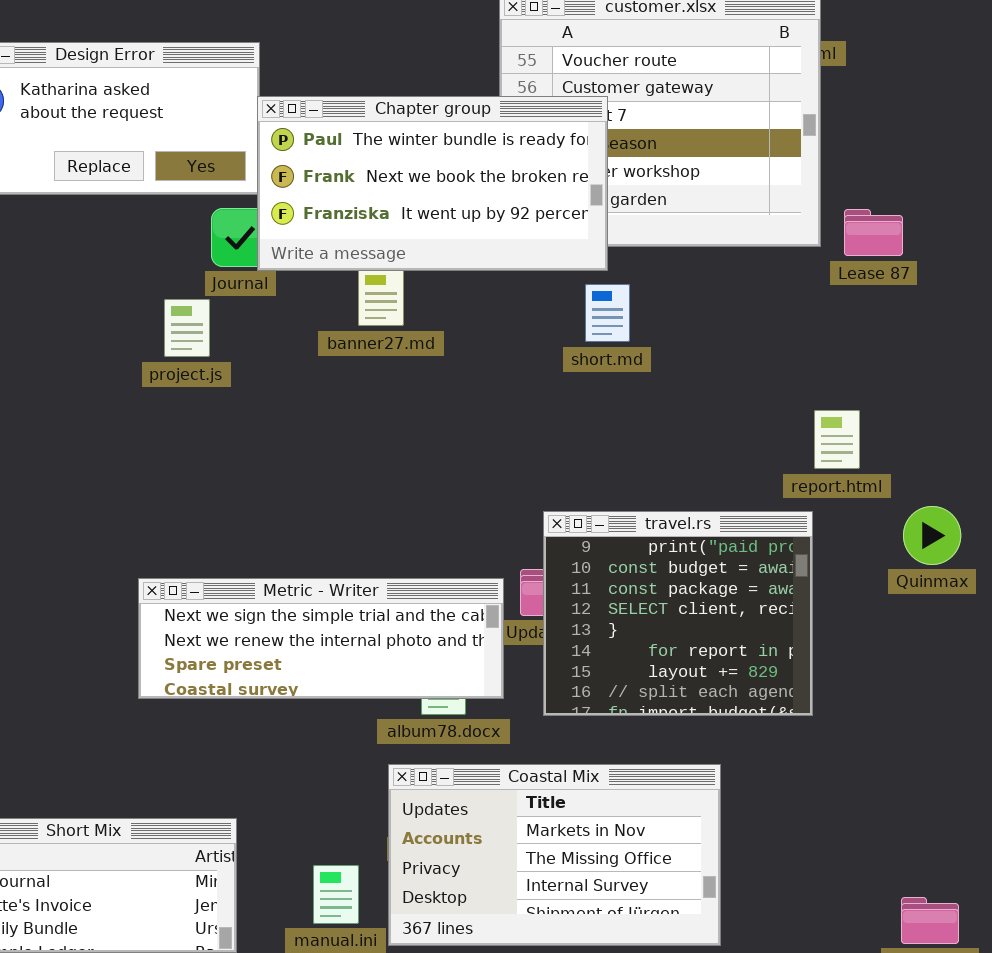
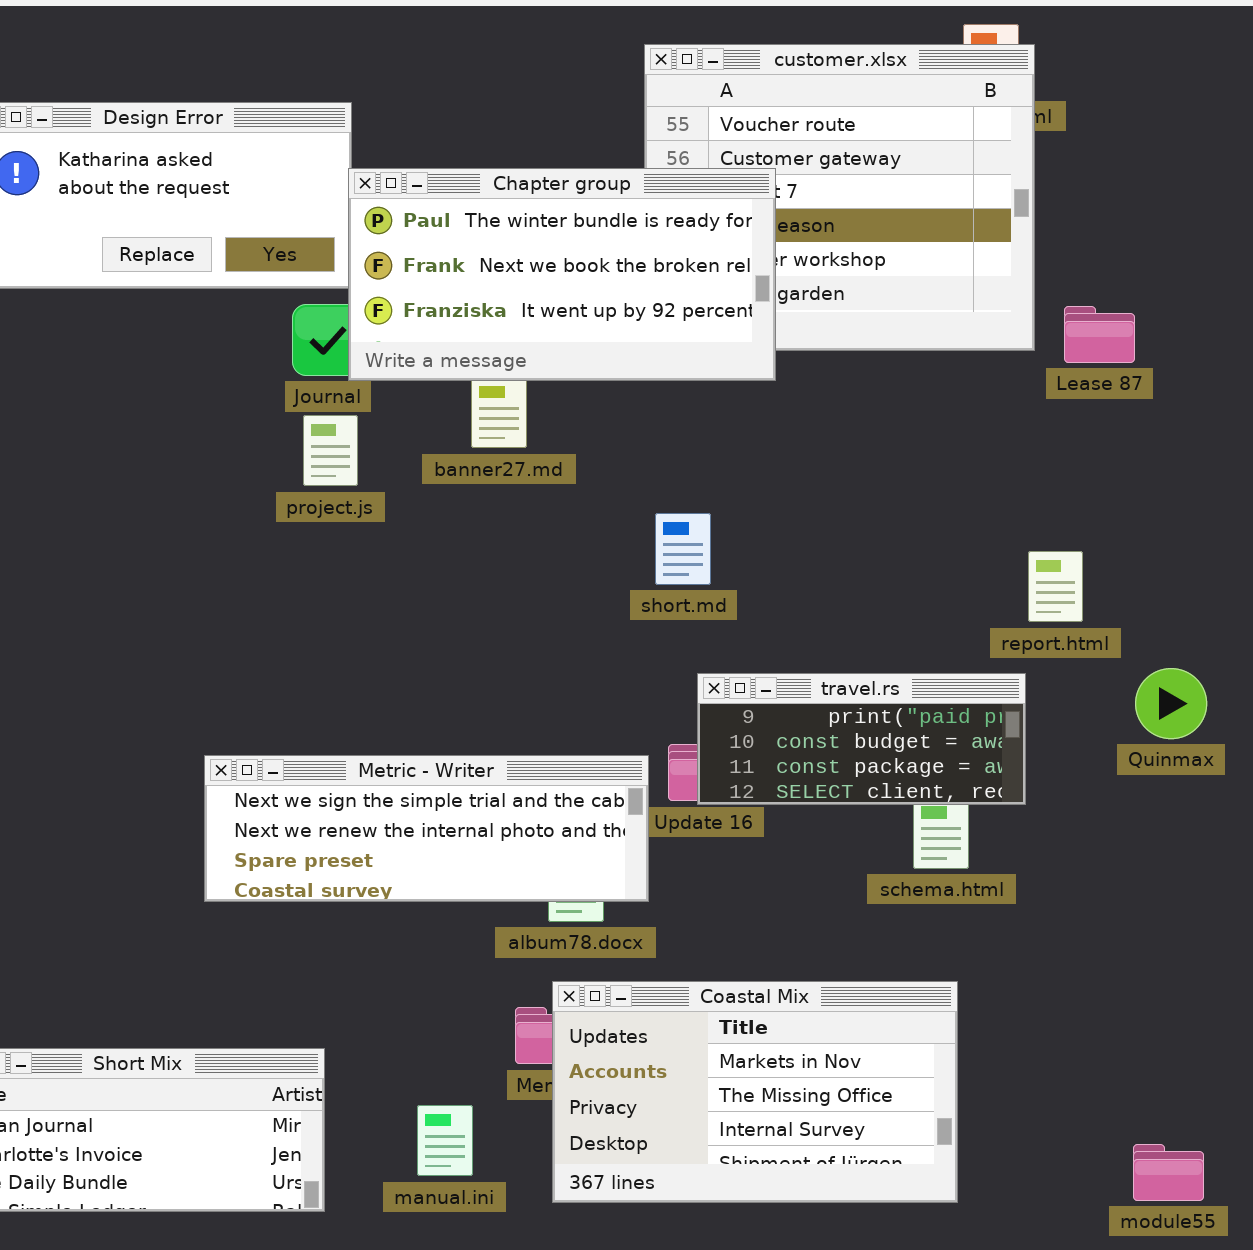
short.md: [585,284,630,342] -> [655,513,711,585], moved
project.js: [164,299,210,357] -> [303,415,358,486], moved
travel.rs: [543,511,813,716] -> [697,673,1026,805], resized
Coastal Mix: [388,764,721,946] -> [552,981,958,1203], moved

